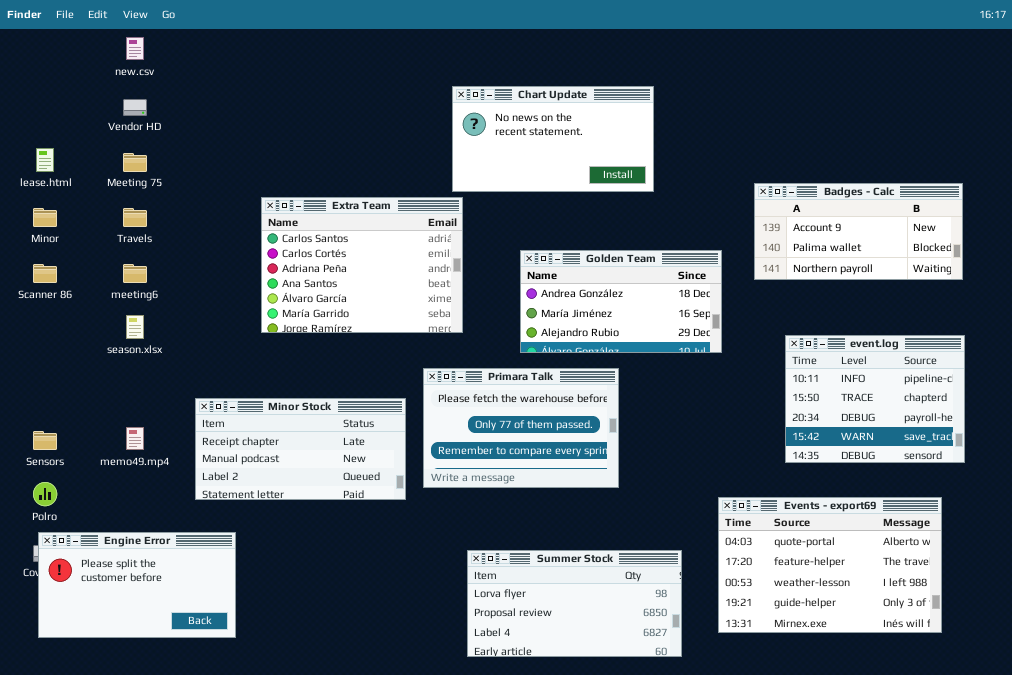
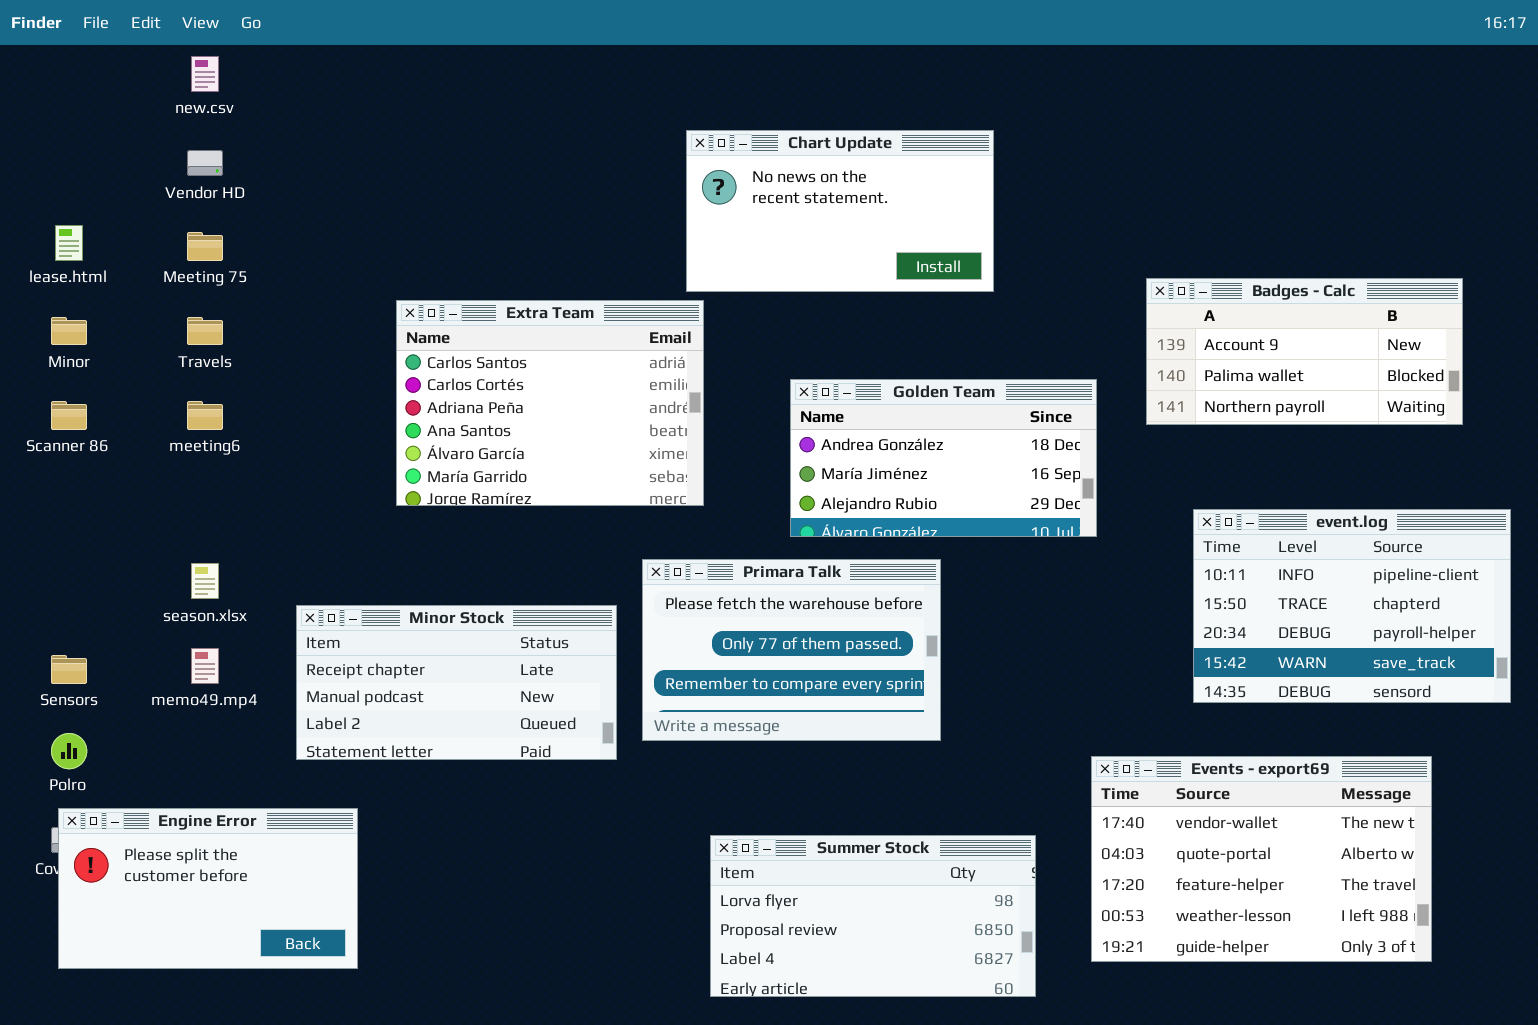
season.xlsx: [126,315,144,339] -> [191,563,219,599], moved
event.log: [785,335,965,463] -> [1193,509,1511,703], resized
Events - export69: [718,497,942,633] -> [1091,756,1432,962], scrolled up 1 row

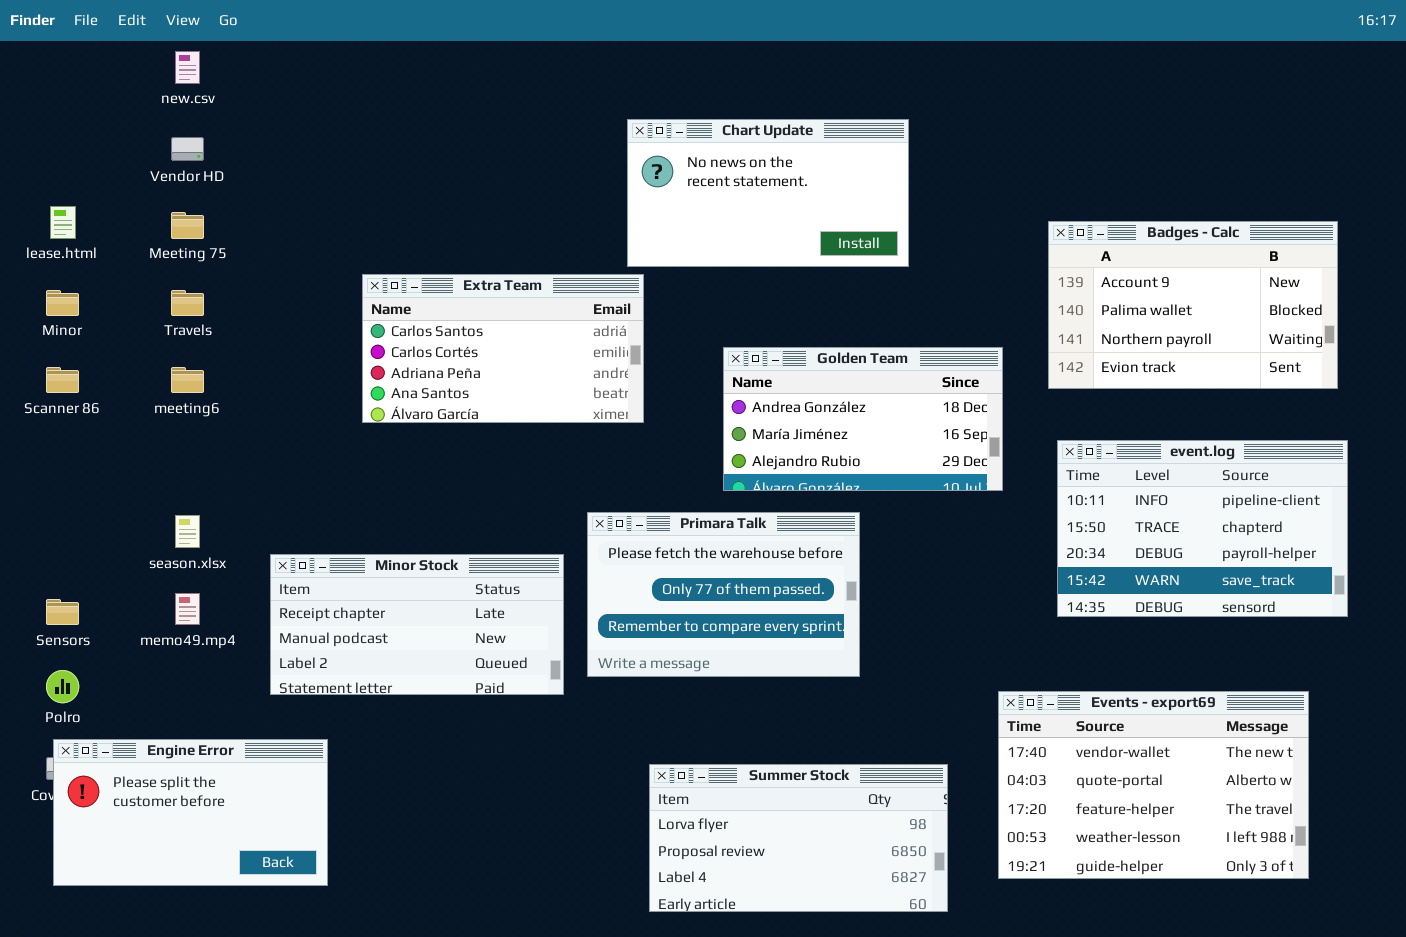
Badges - Calc: [1146,278,1463,425] -> [1048,221,1338,389], resized
Extra Team: [396,300,704,506] -> [362,274,644,423], resized
event.log: [1193,509,1511,703] -> [1057,440,1348,617], moved

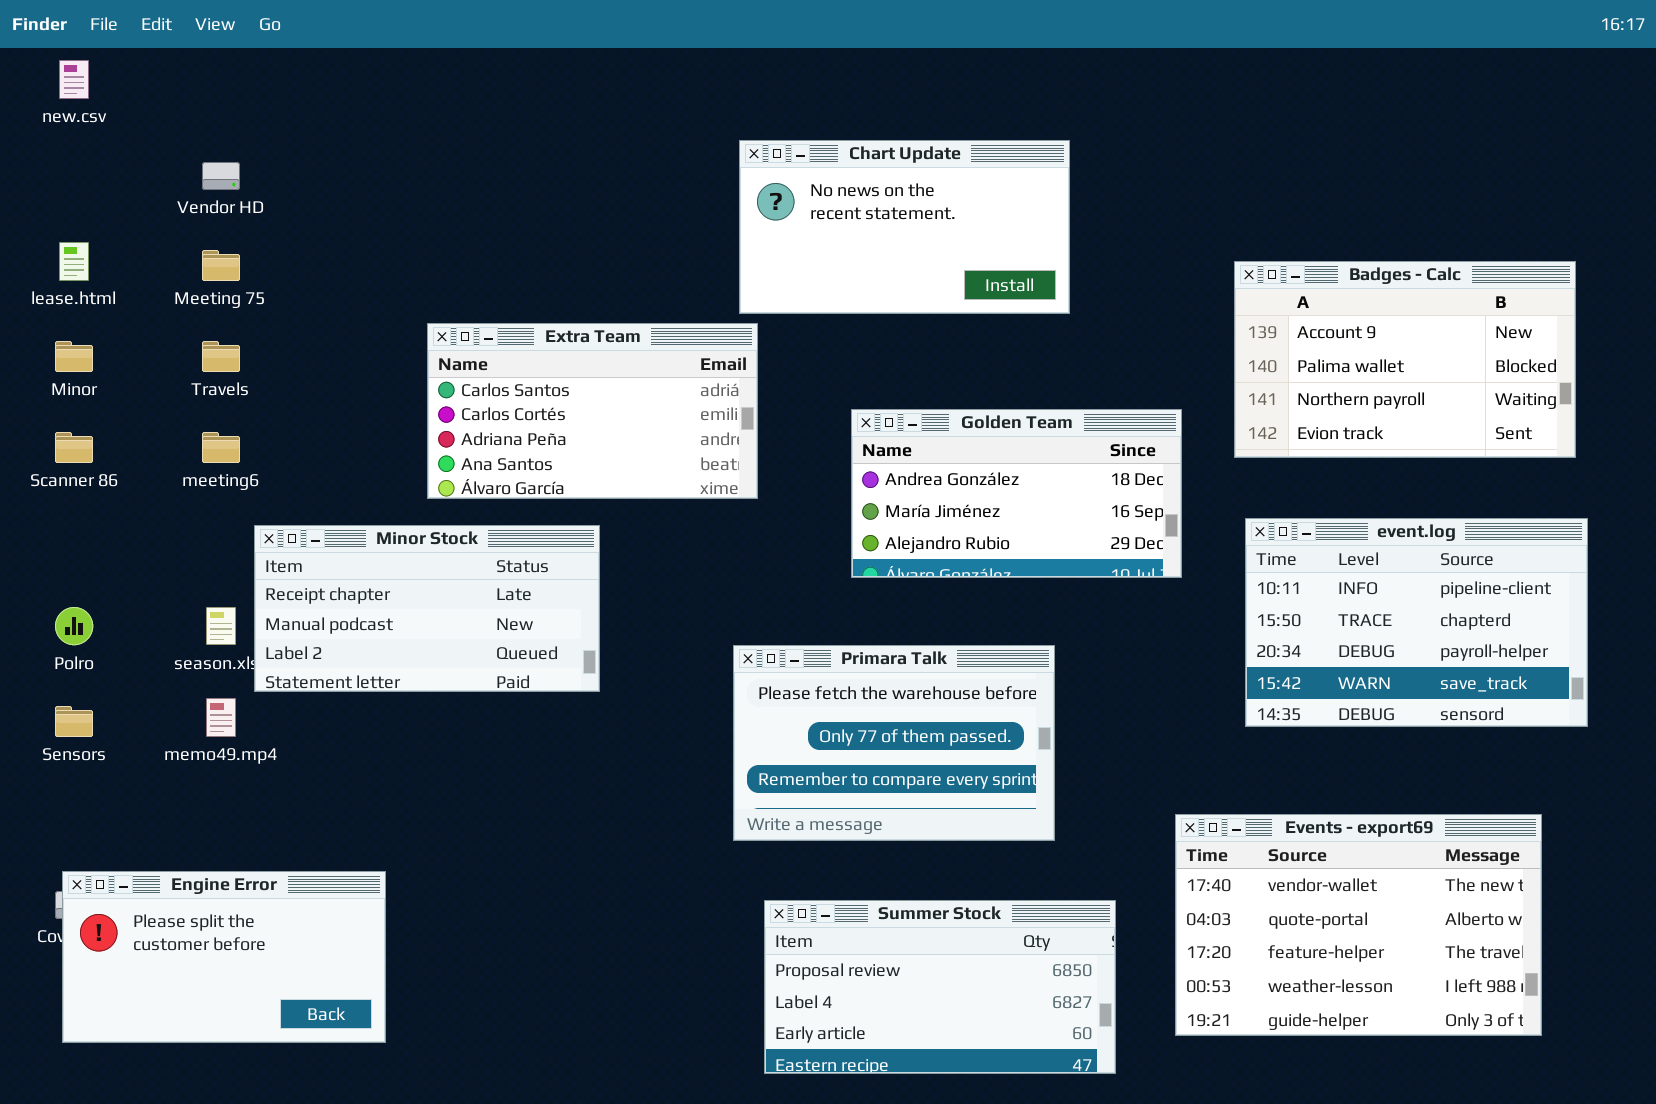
new.csv: [175,51,200,84] -> [59,60,89,99], moved
Primara Talk: [587,512,860,677] -> [733,645,1055,841], moved
Minor Stock: [270,554,564,695] -> [254,525,600,692], moved
Polro: [46,670,79,703] -> [55,607,93,645], moved
Summer Stock: [649,764,948,912] -> [764,900,1116,1074], scrolled down 1 row

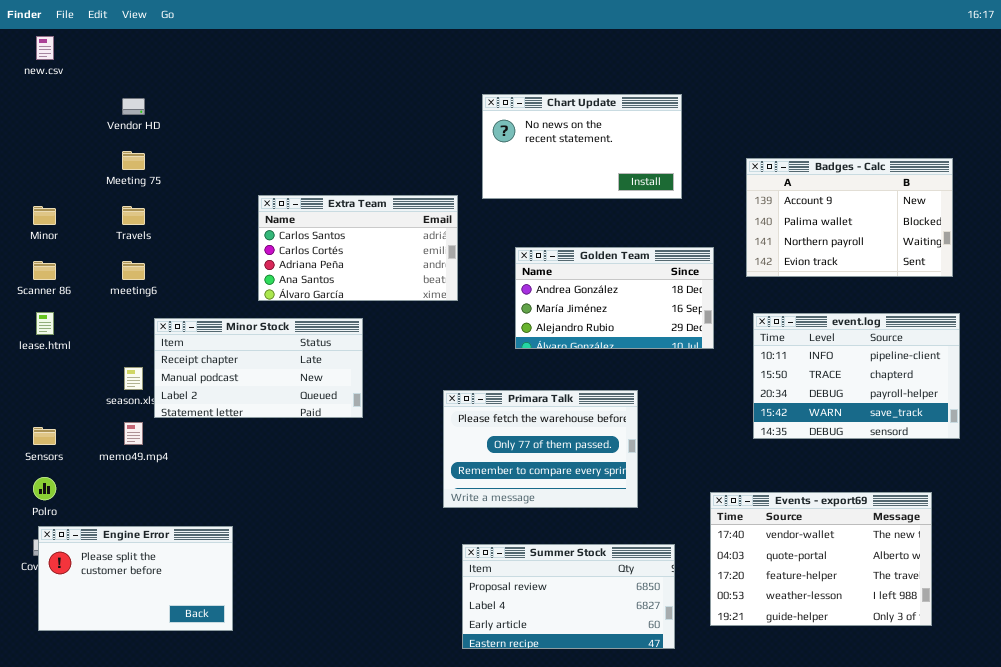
Chart Update: [739,140,1070,314] -> [482,94,682,199], moved
lease.html: [59,242,89,281] -> [36,312,54,335], moved
Polro: [55,607,93,645] -> [33,477,56,500], moved

